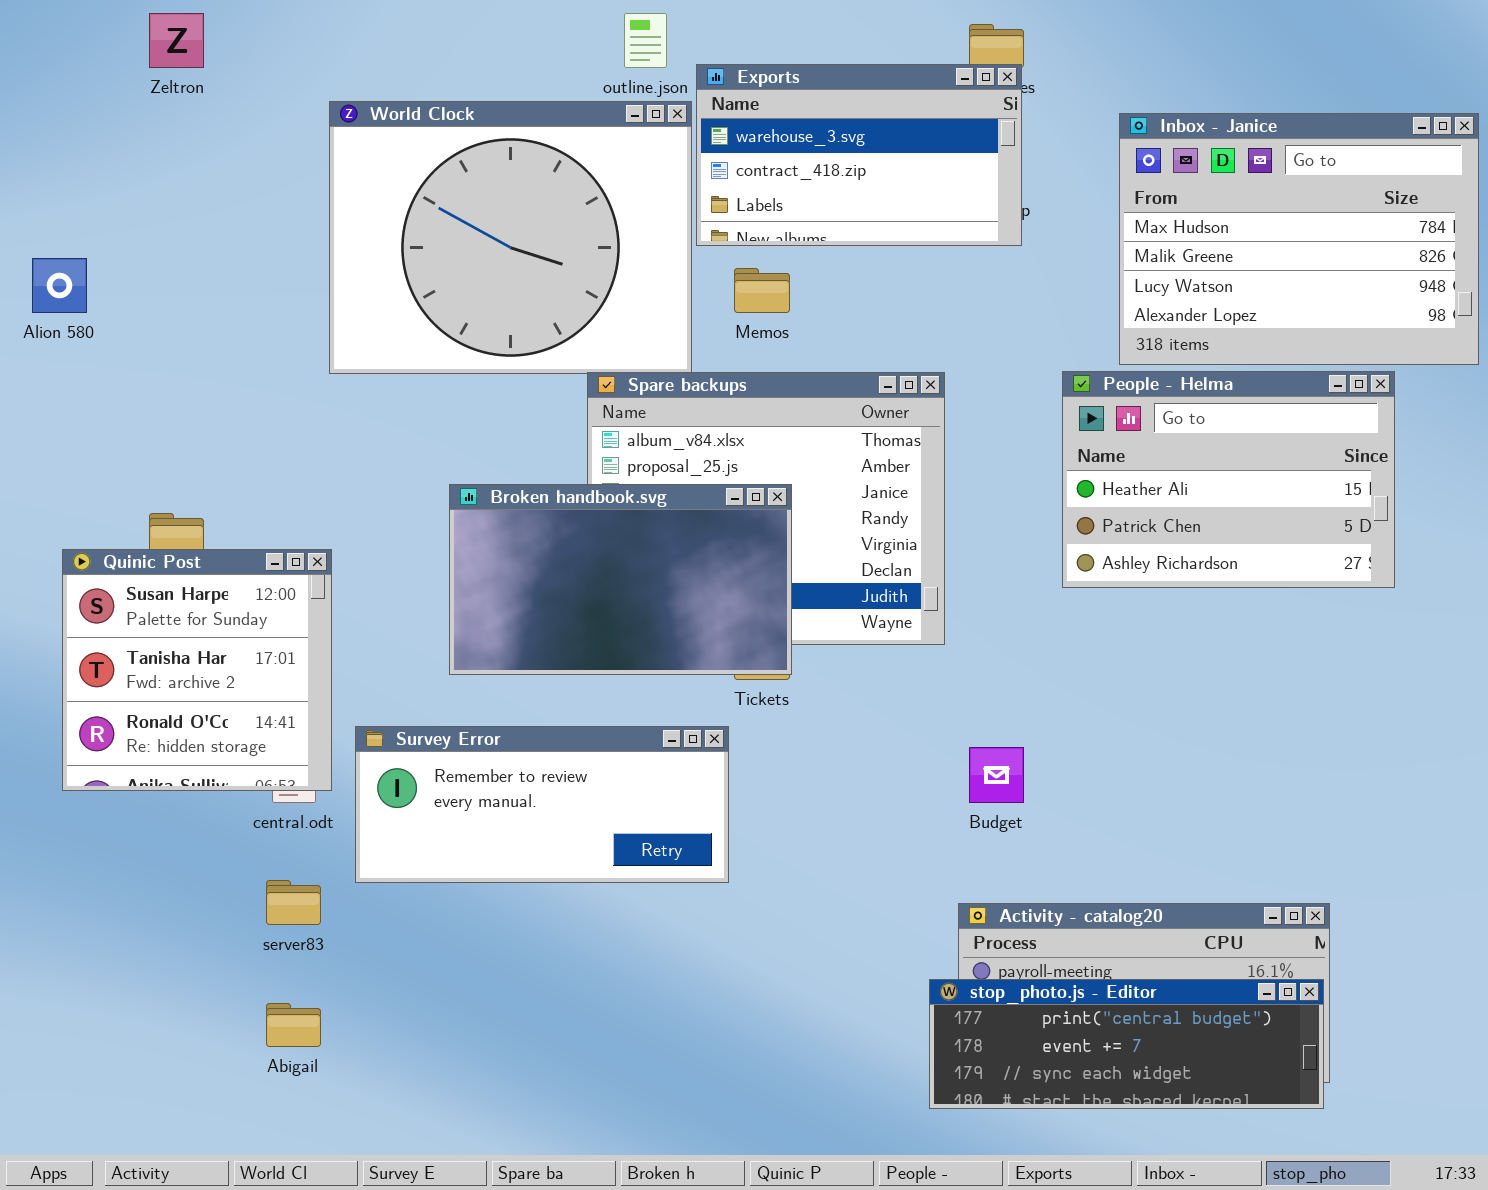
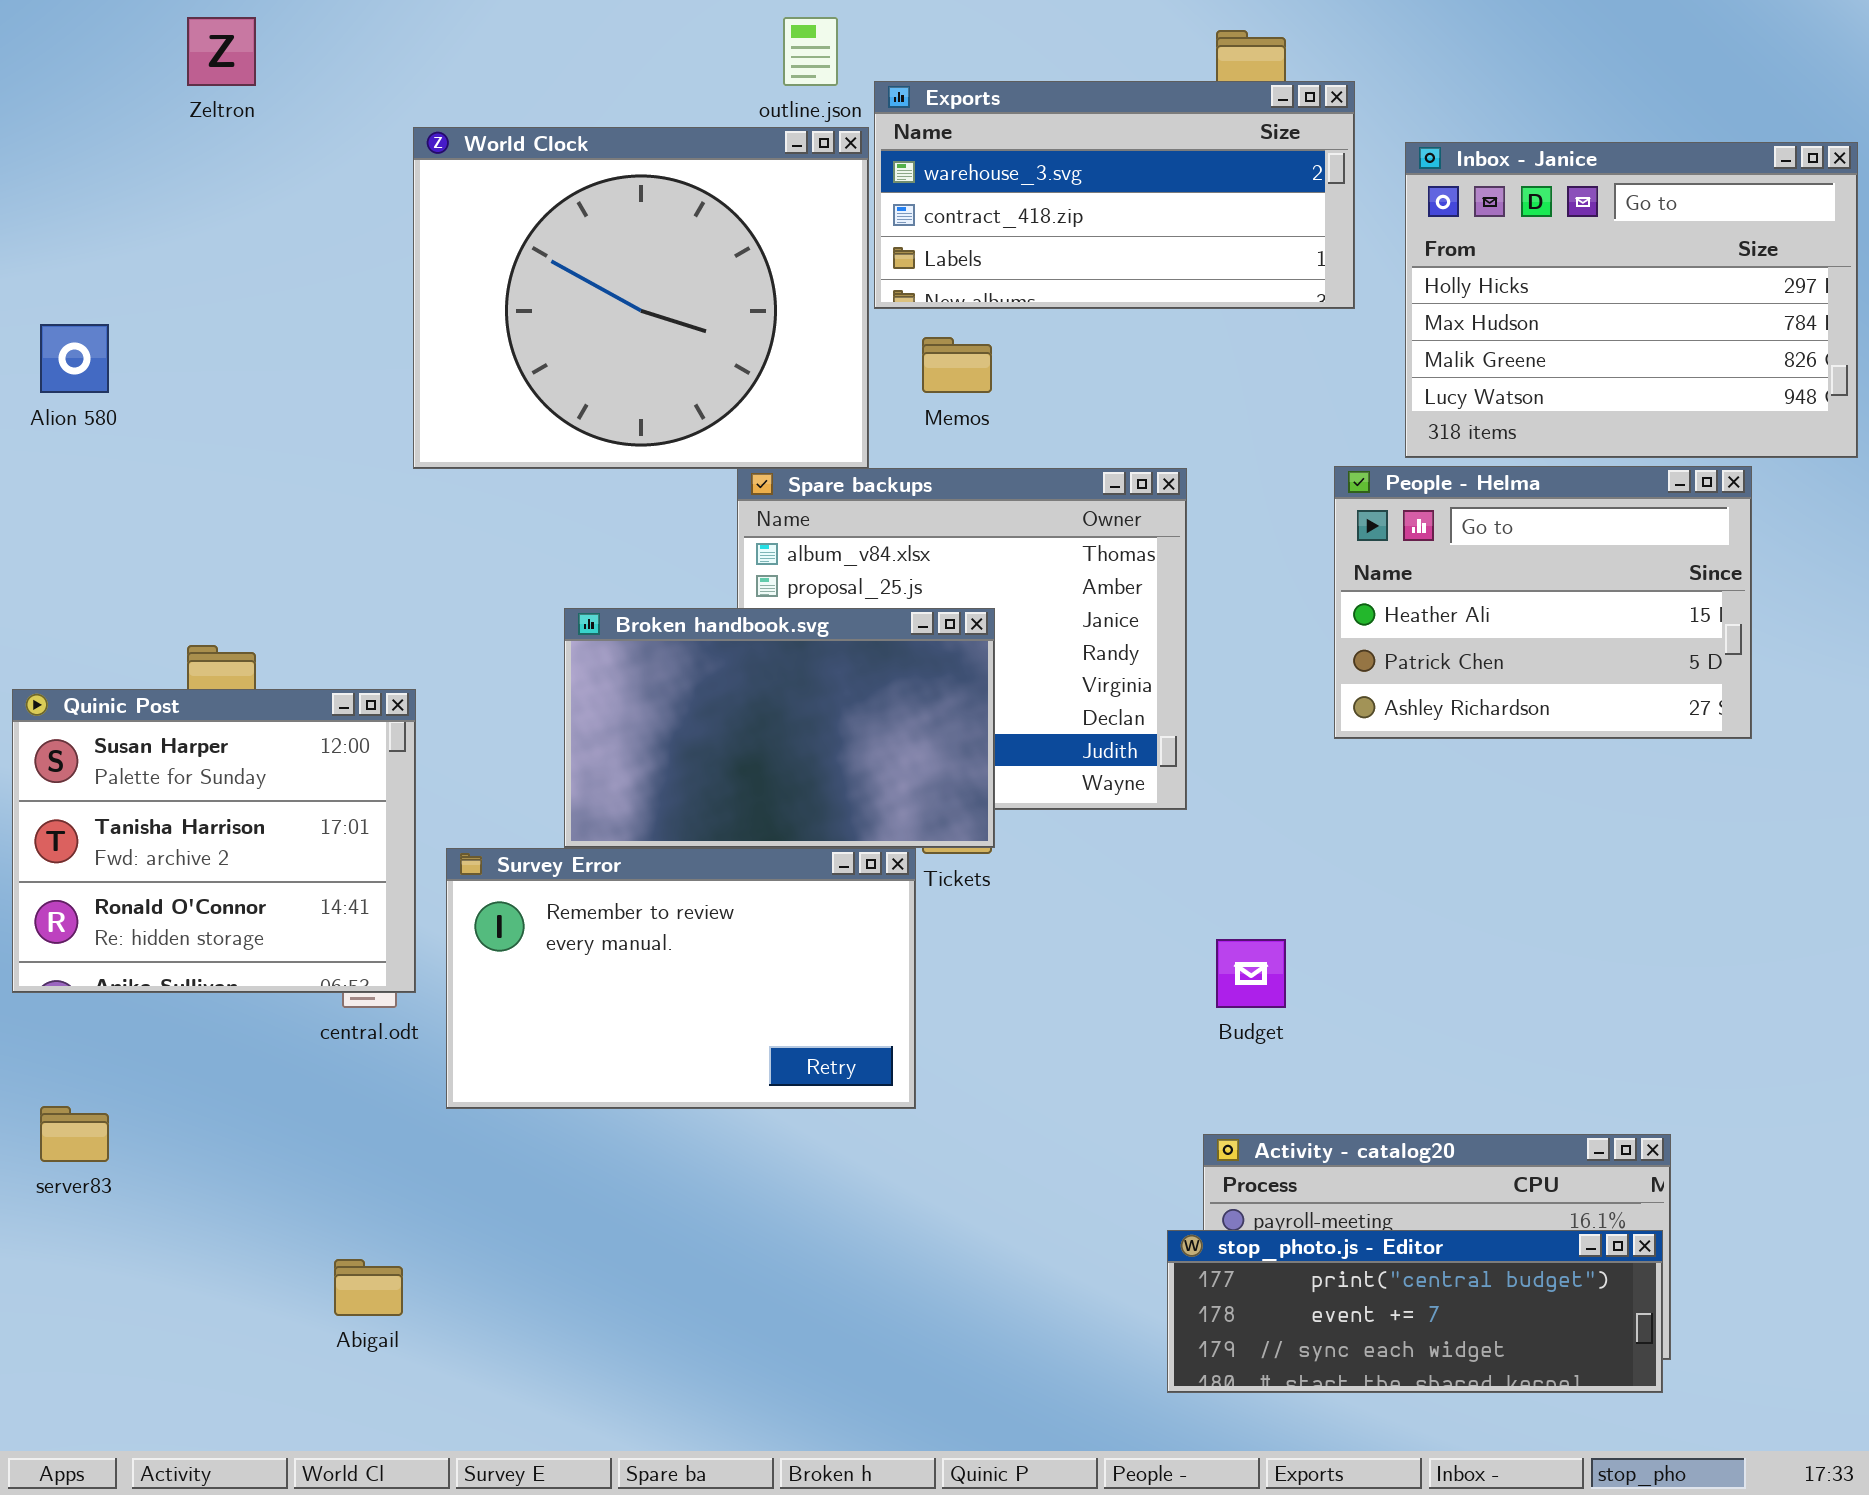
Exports: [696,64,1022,246] -> [874,81,1355,309], resized
Inbox - Janice: [1119,113,1479,365] -> [1405,142,1858,458], scrolled up 1 row
Quinic Post: [62,549,332,791] -> [12,689,416,993], resized
Survey Error: [355,726,729,883] -> [446,848,916,1109], resized
server83: [266,880,321,925] -> [40,1106,109,1162], moved

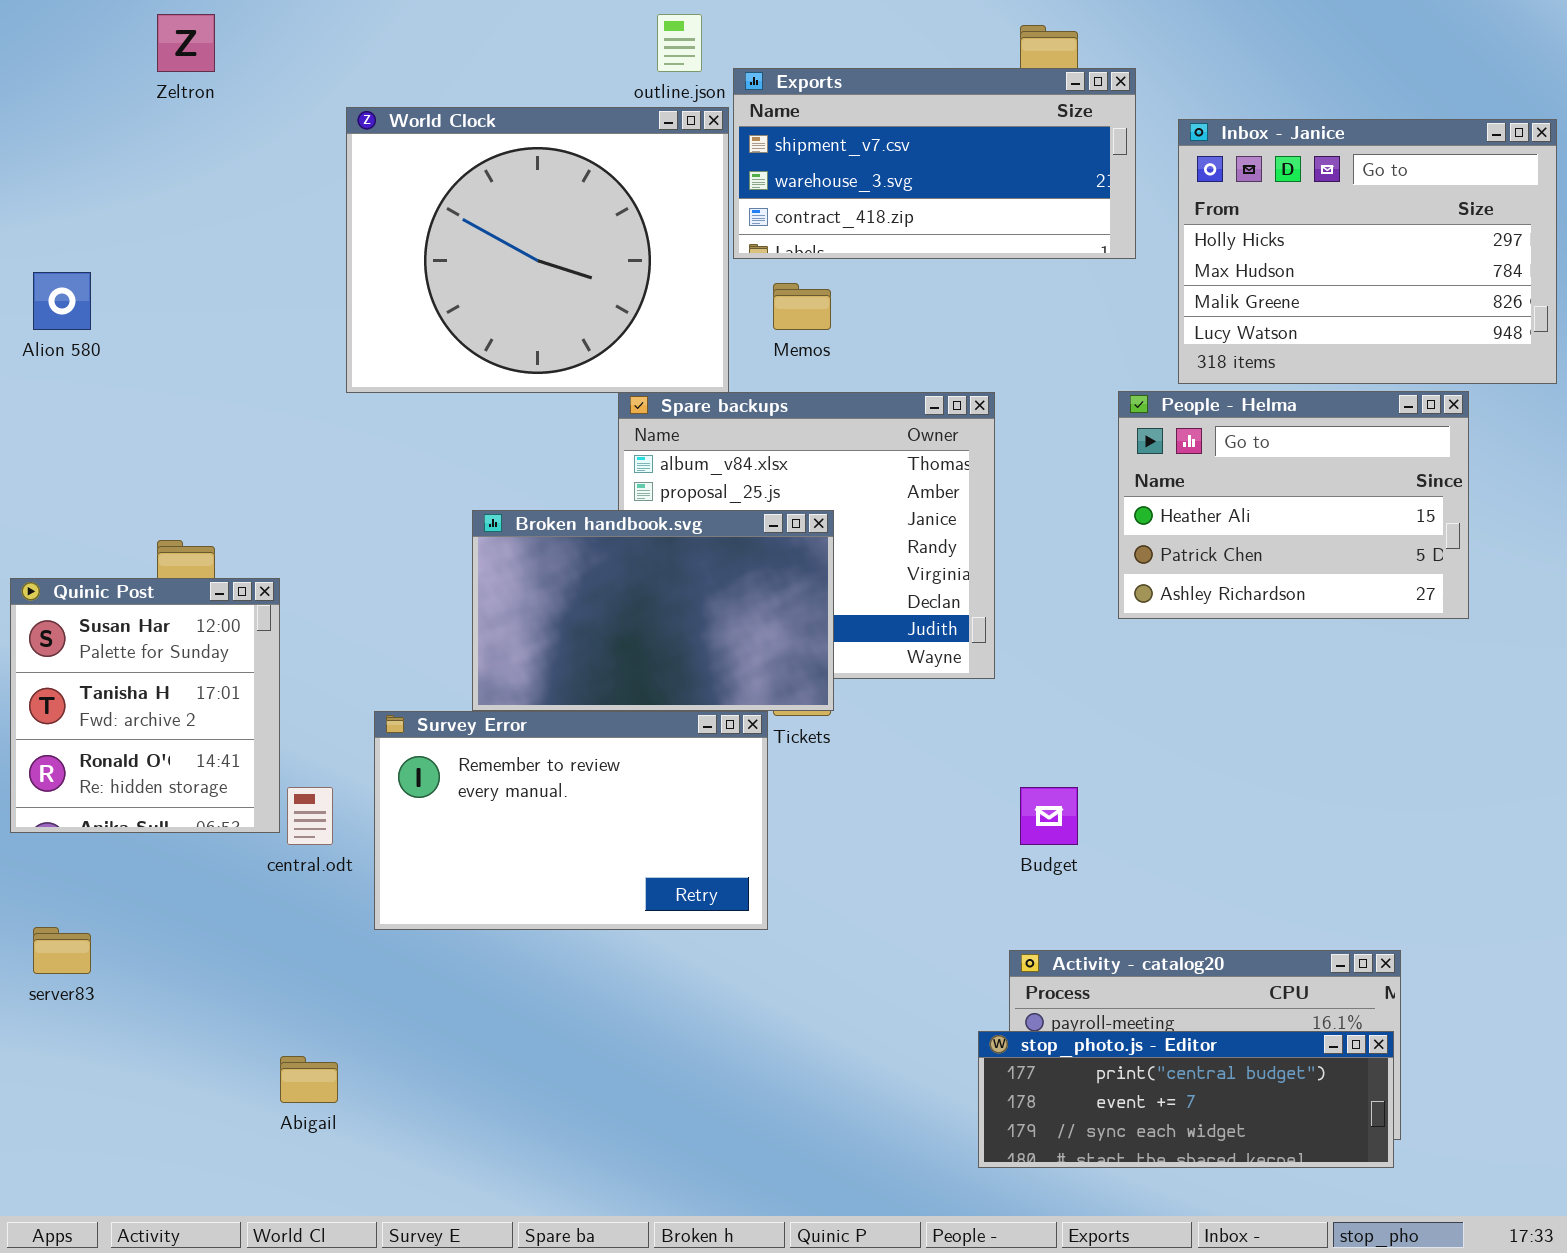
Exports: [874,81,1355,309] -> [733,68,1136,259], scrolled up 1 row
Quinic Post: [12,689,416,993] -> [10,578,280,833], resized

